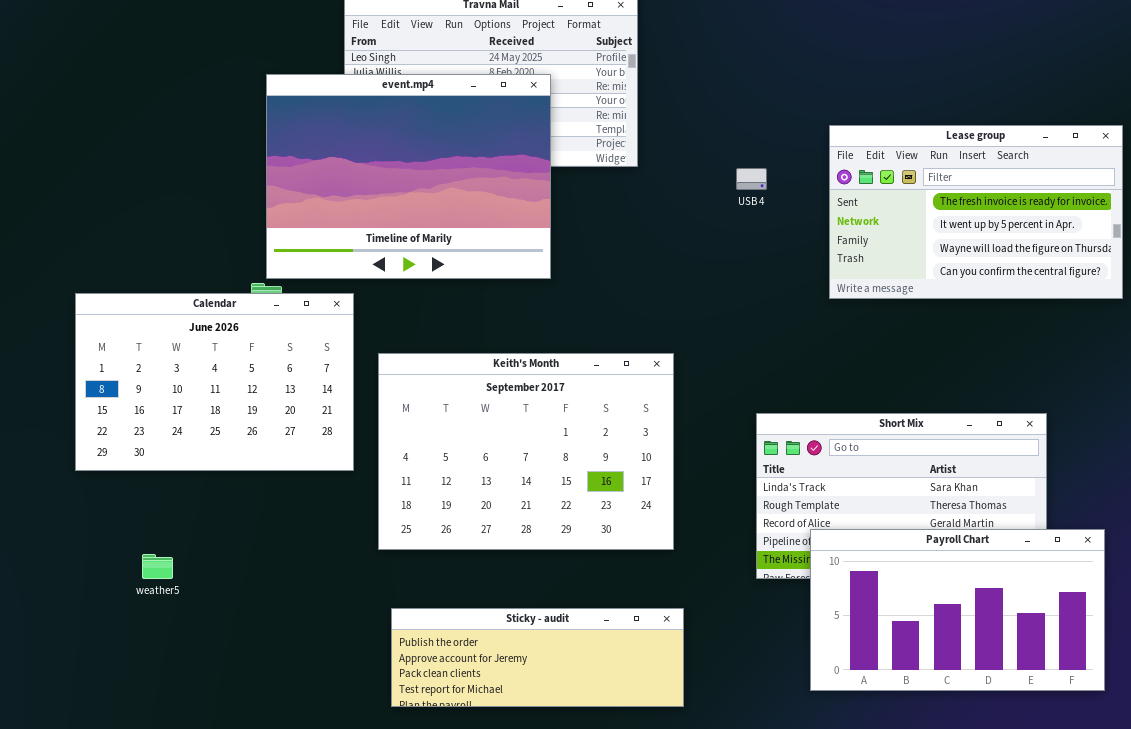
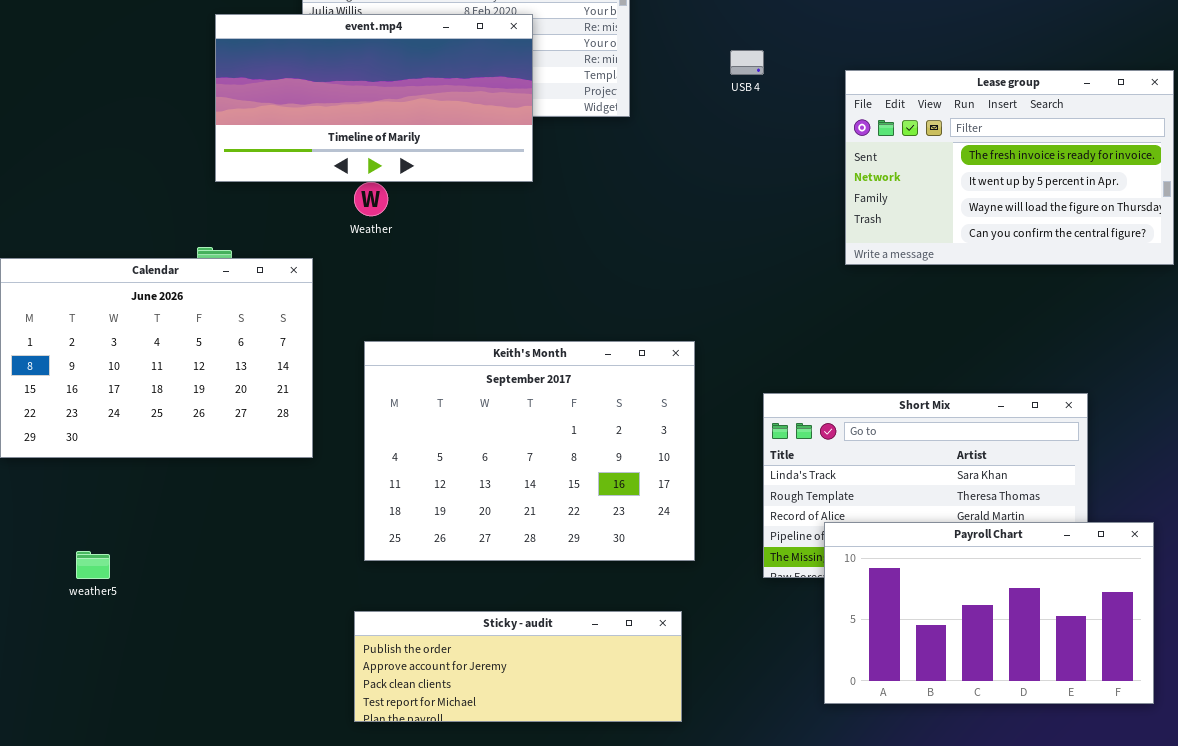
event.mp4: [266,74,551,279] -> [215,14,533,182], resized
USB 4: [736,168,767,190] -> [730,50,764,75], moved
Keith's Month: [378,353,674,550] -> [364,341,695,561], moved

